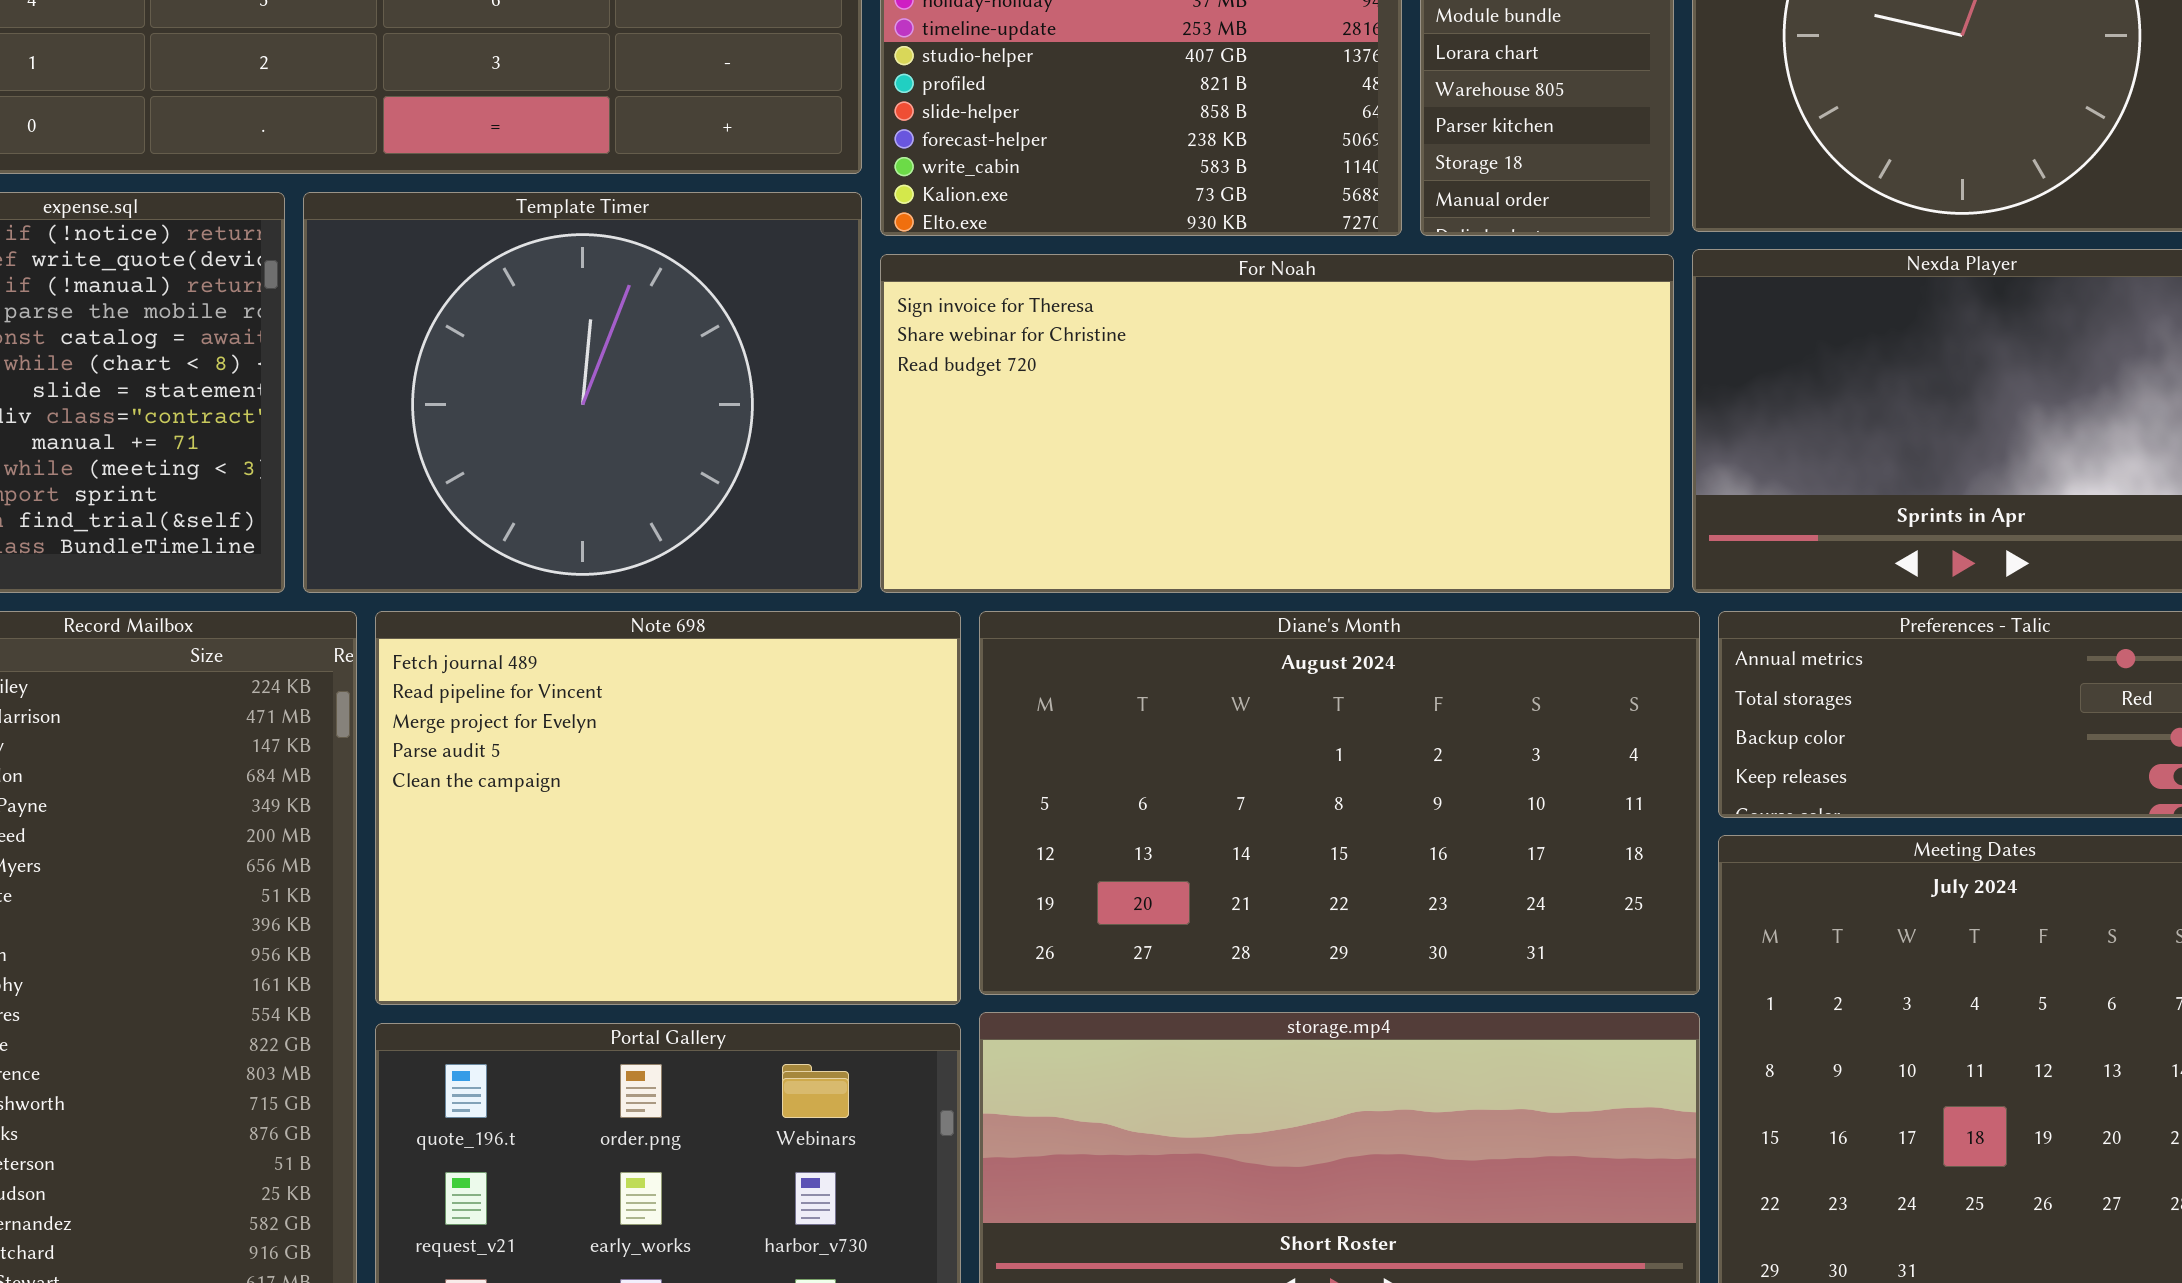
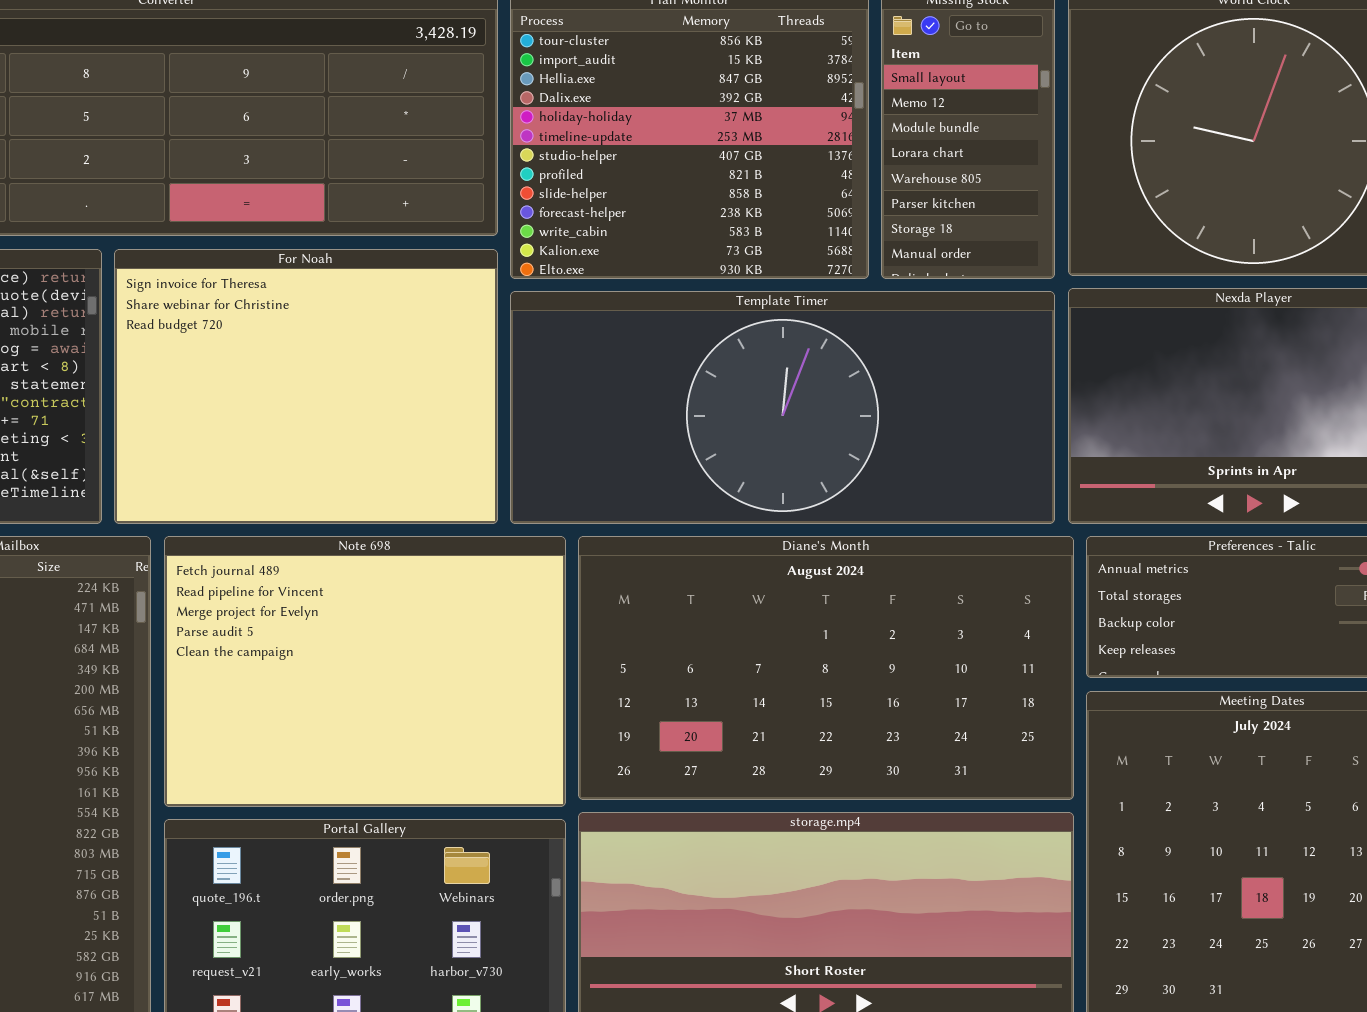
Template Timer: [303,192,862,593] -> [510,291,1055,524], moved, resized
For Noah: [880,254,1674,593] -> [114,249,498,524], moved, resized

